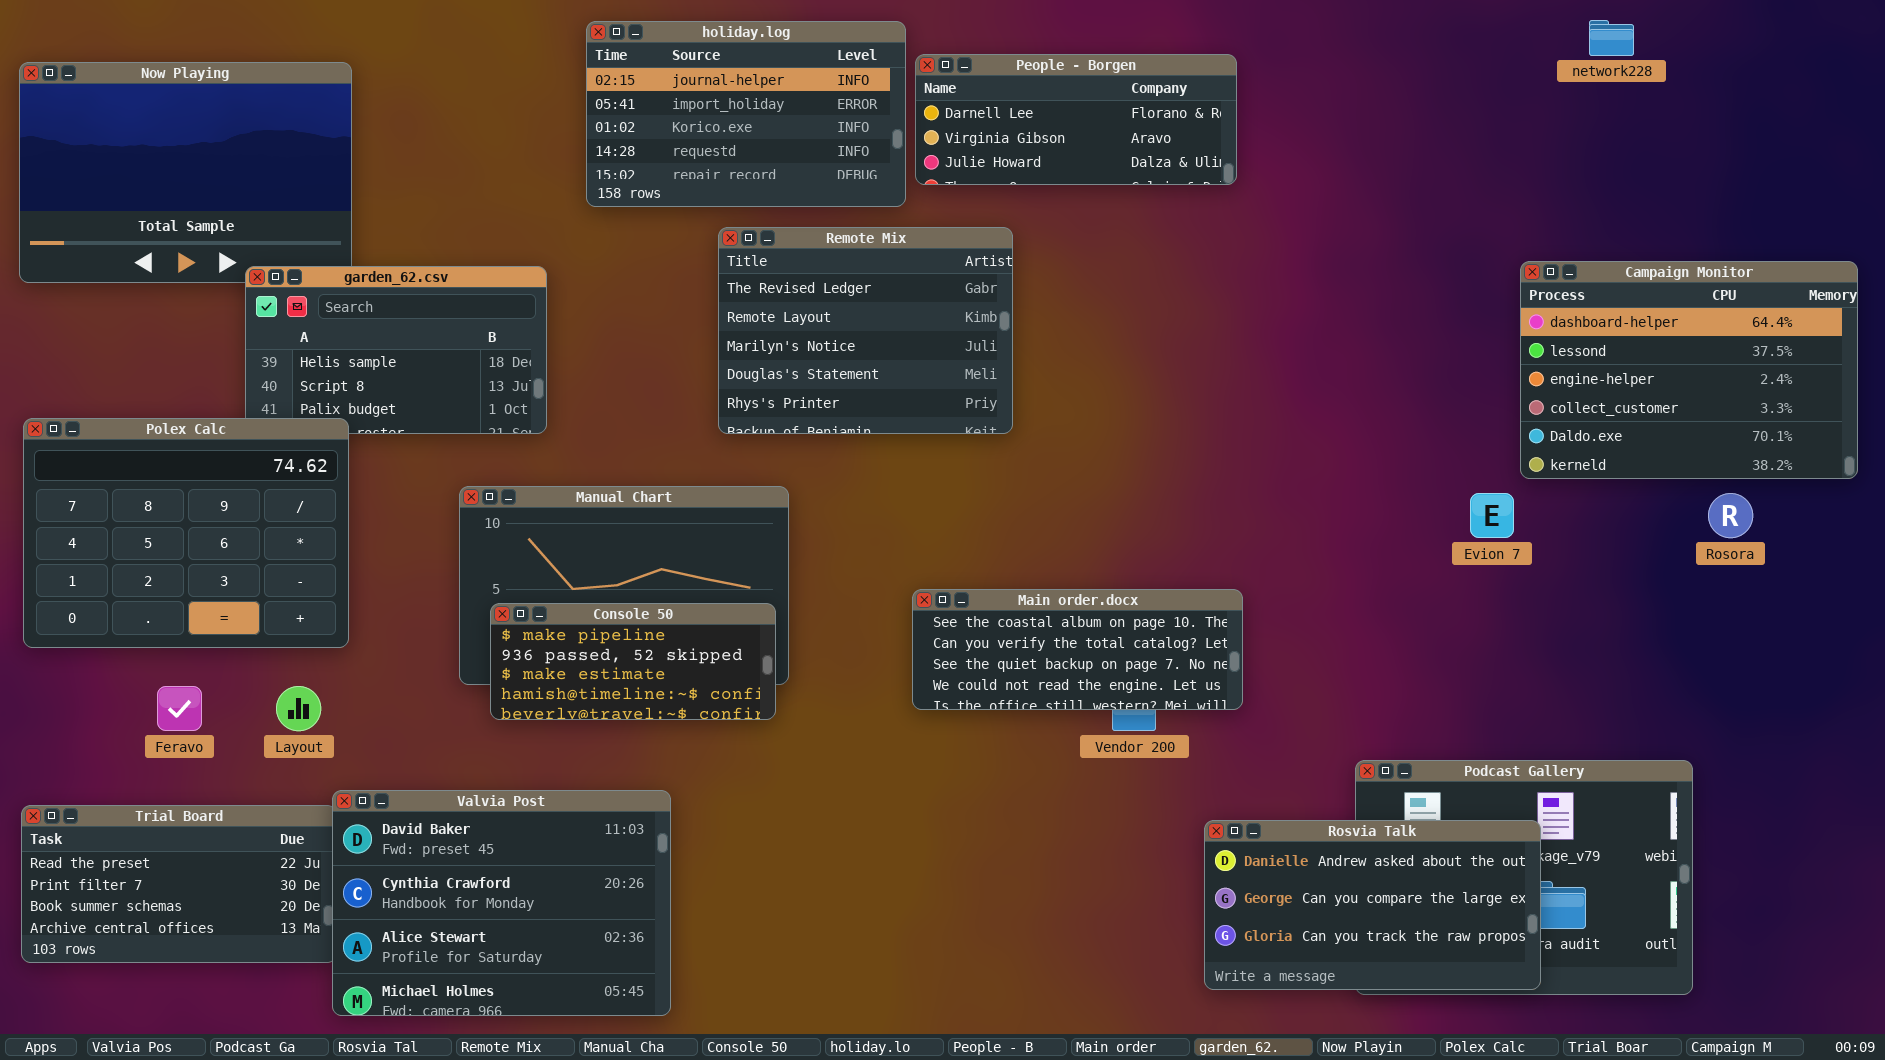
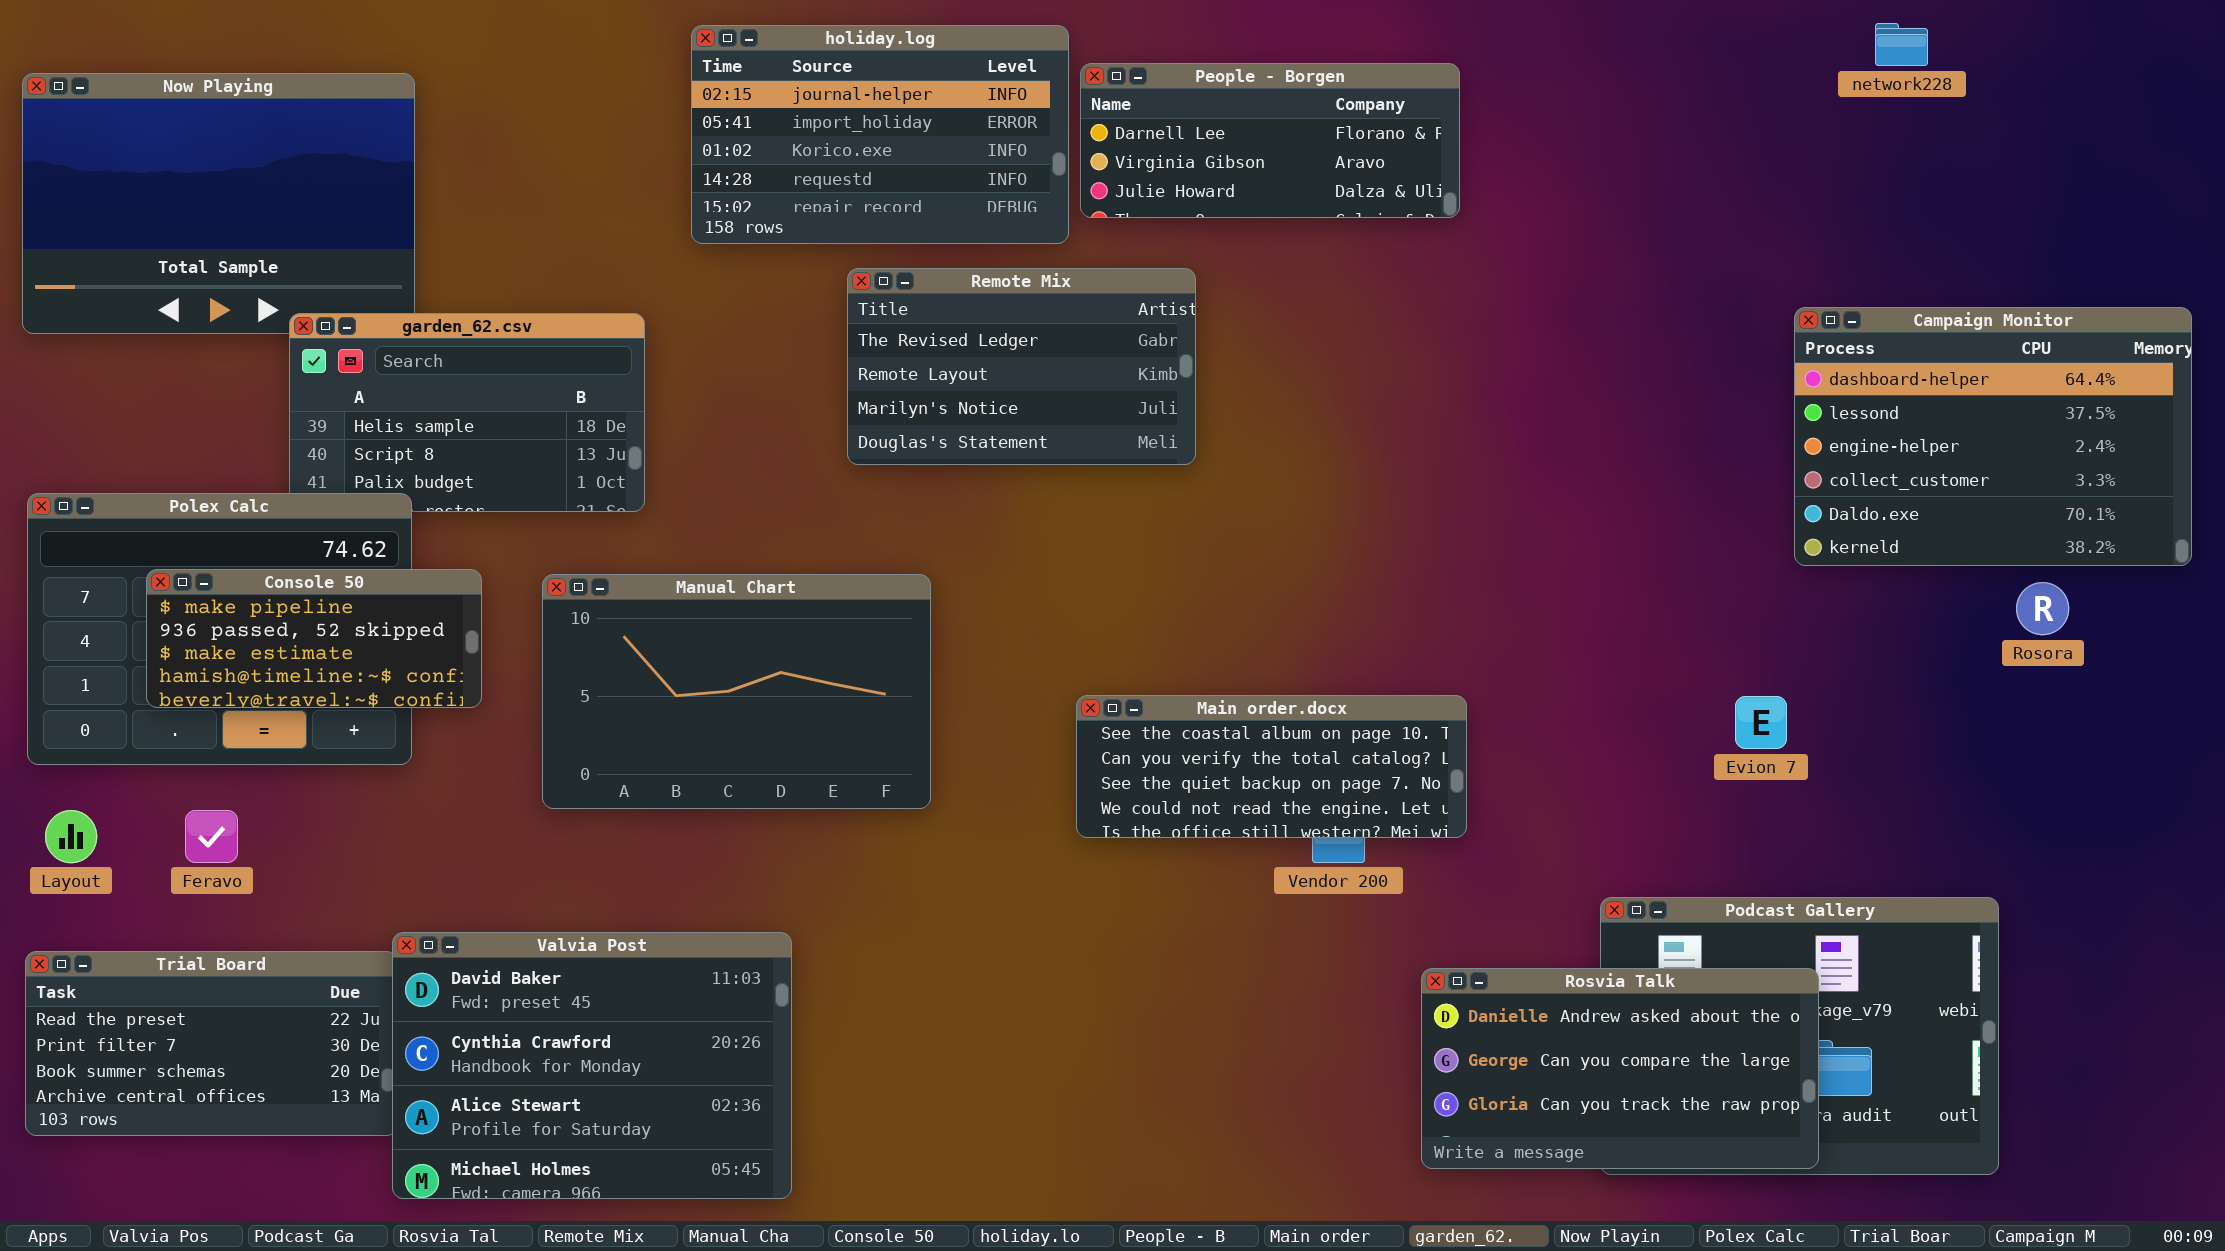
Remote Mix: [718,227,1013,434] -> [847,268,1196,465], resized
Evion 7: [1470,493,1514,538] -> [1735,696,1787,749], moved
Console 50: [490,603,776,720] -> [146,569,482,708], moved
Layout: [276,686,321,731] -> [45,810,97,863], moved

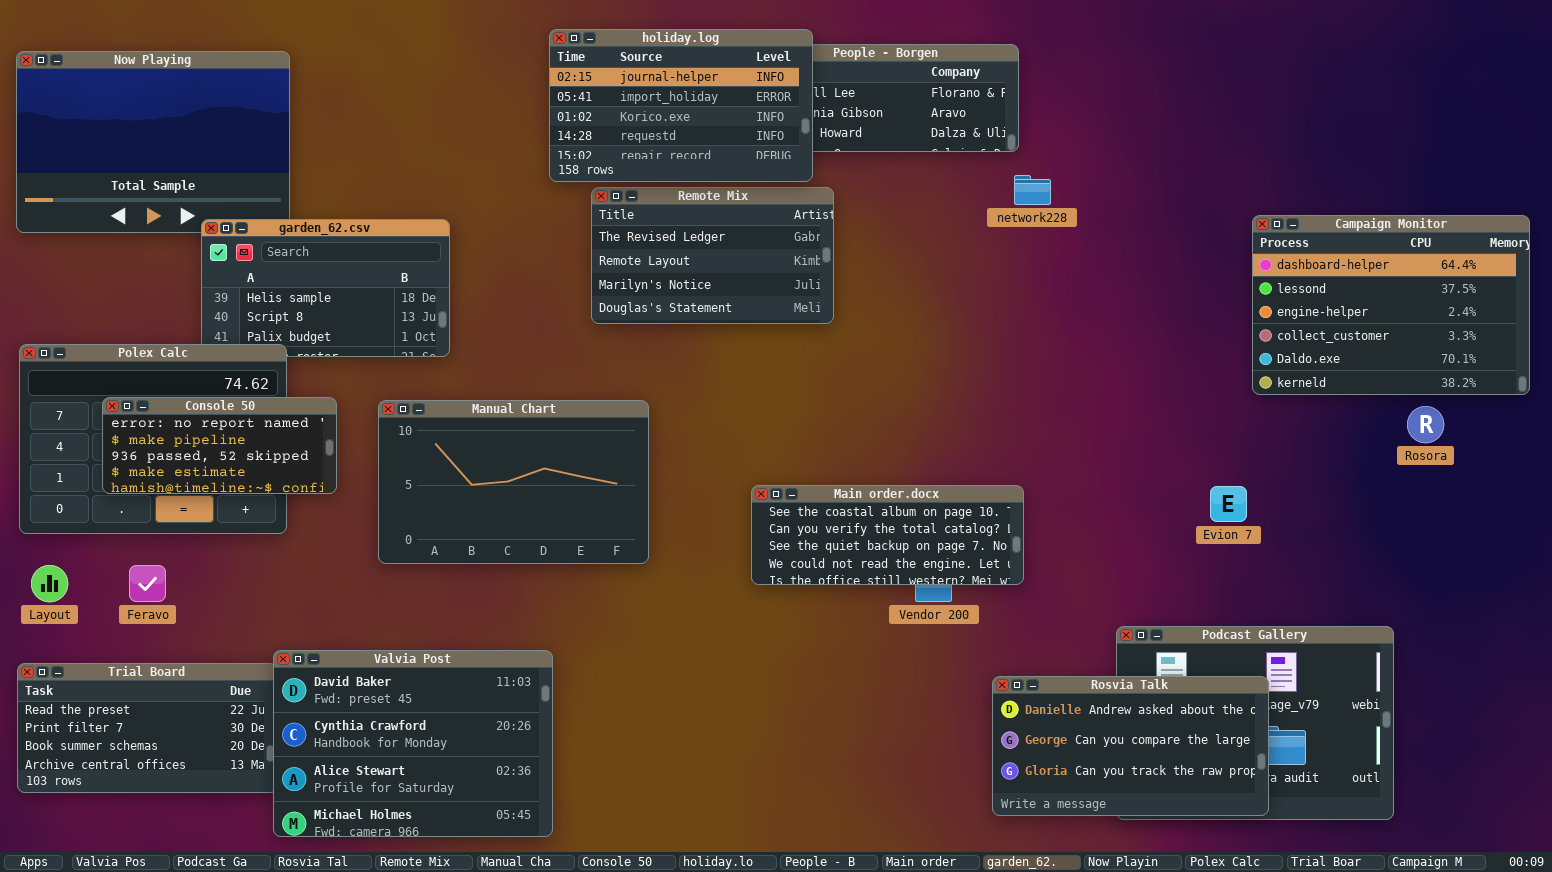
network228: [1875,23,1928,66] -> [1014,175,1051,205], moved
holiday.log: [691,25,1069,244] -> [549,29,813,182], moved
Console 50: [146,569,482,708] -> [102,397,337,494], scrolled up 1 row

